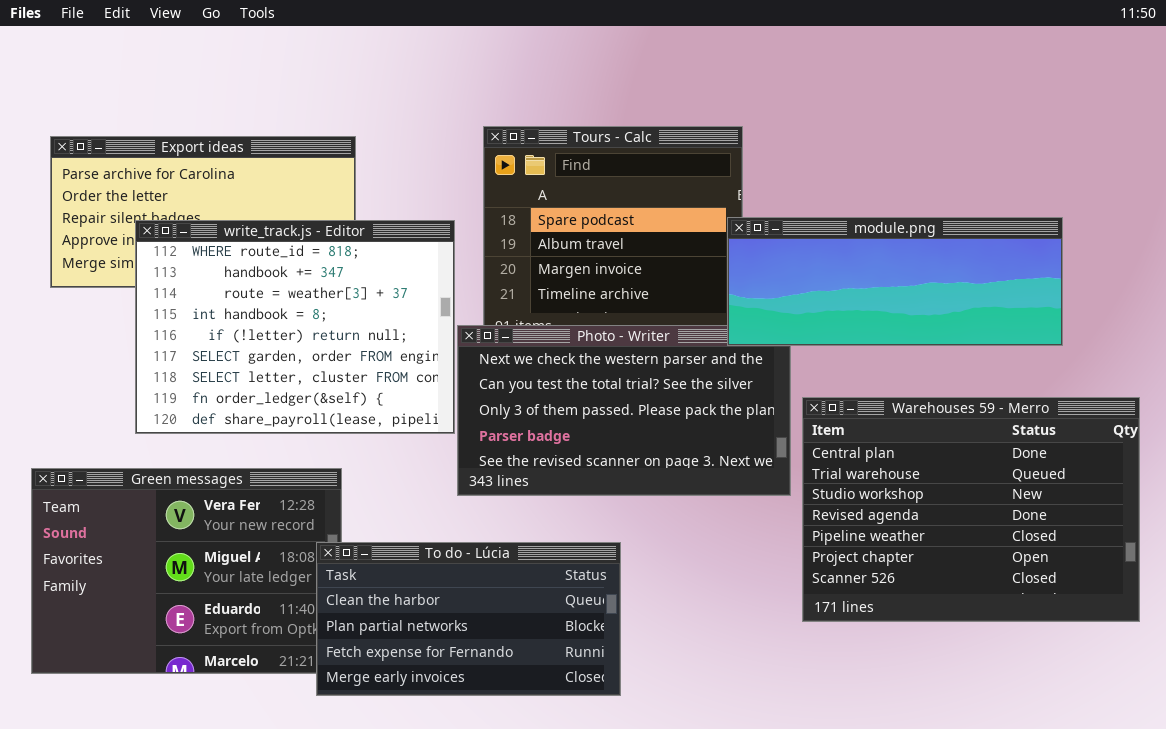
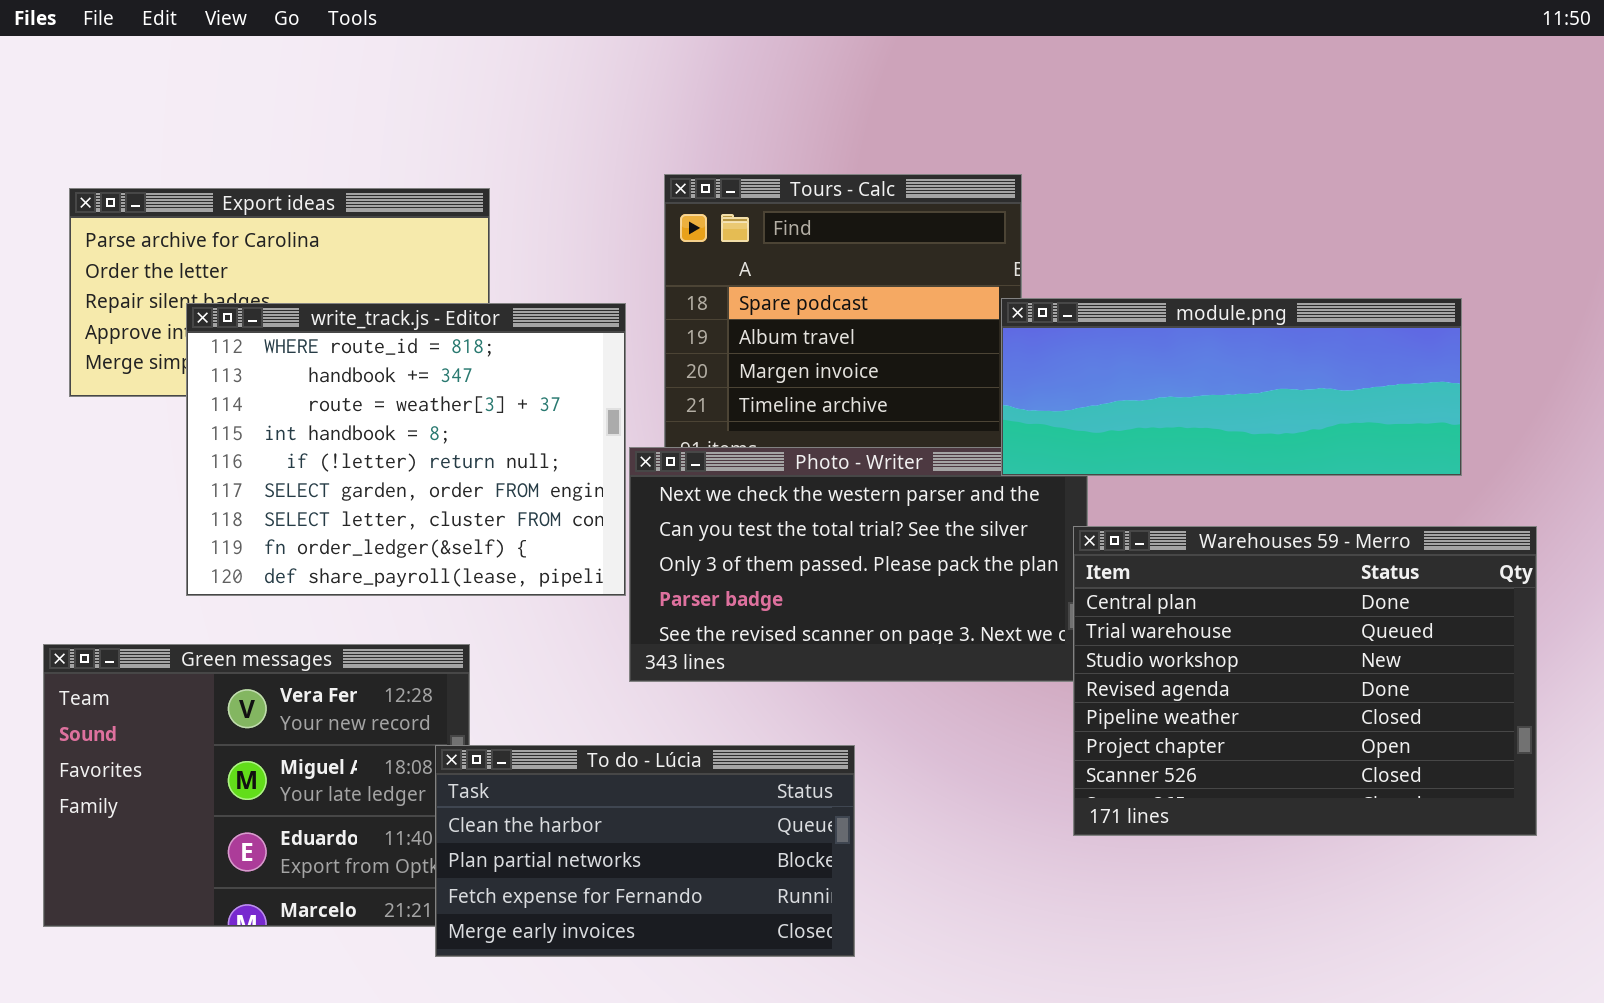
Warehouses 59 - Merro: [802,397,1140,622] -> [1073,526,1537,836], moved

